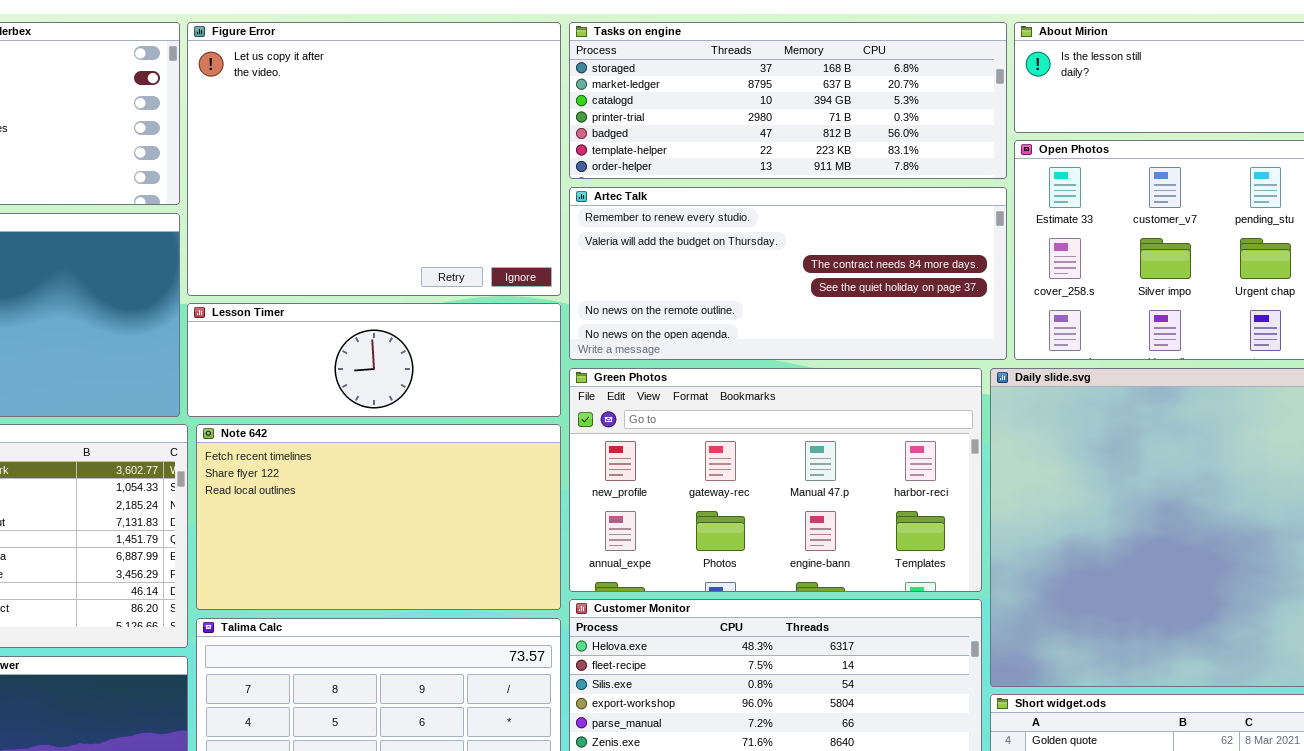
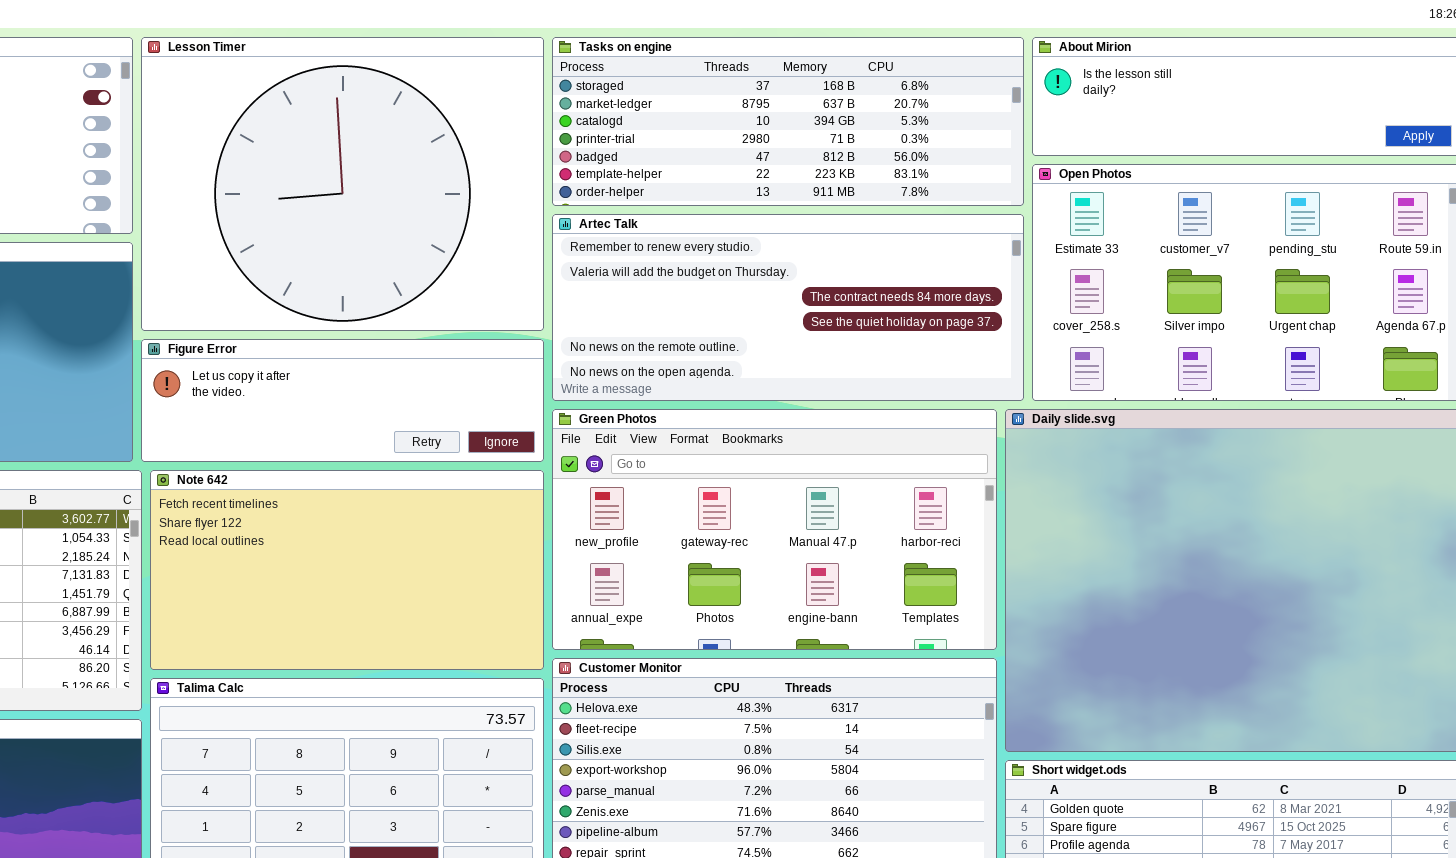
Figure Error: [187,22,561,296] -> [141,339,544,462], moved, resized
Lesson Timer: [187,303,561,417] -> [141,37,544,331], moved, resized

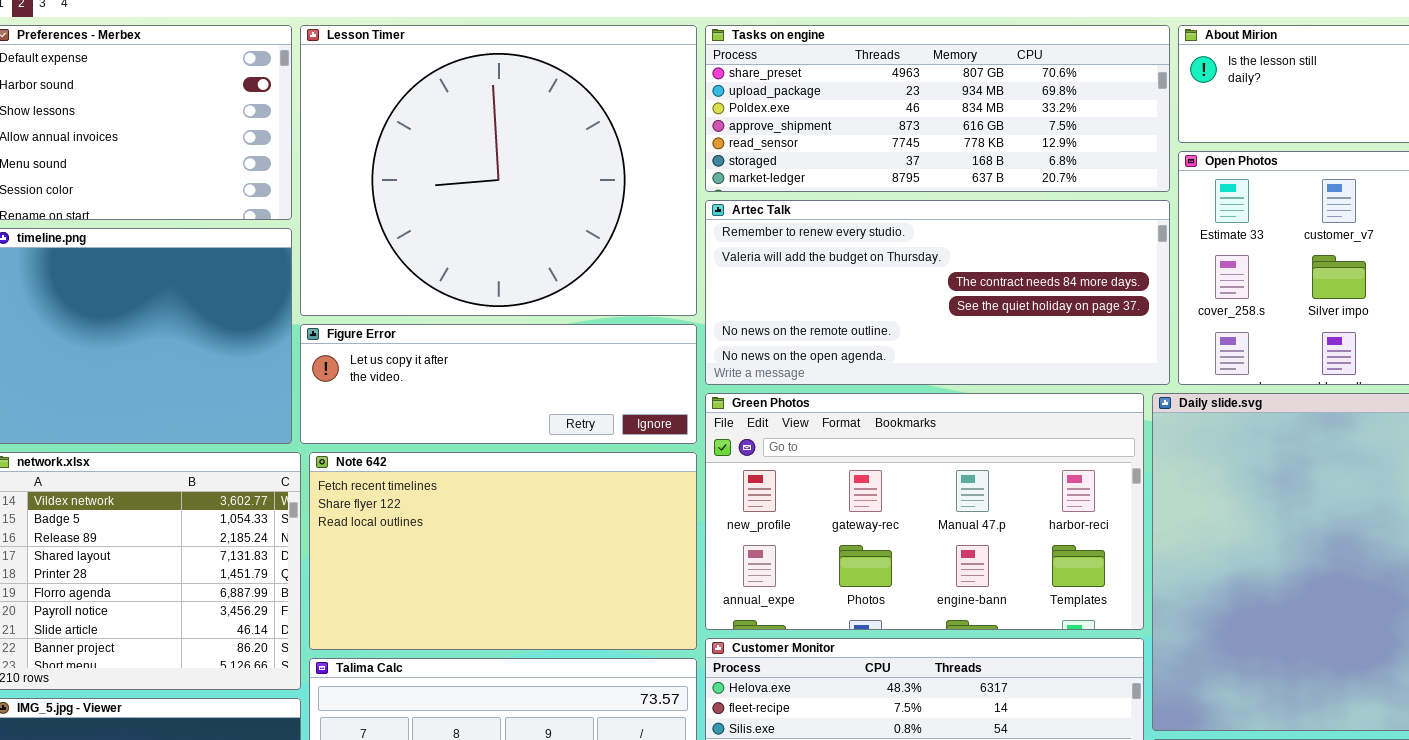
Tasks on engine: [552,37,1024,206] -> [705,25,1170,192], scrolled up 5 rows

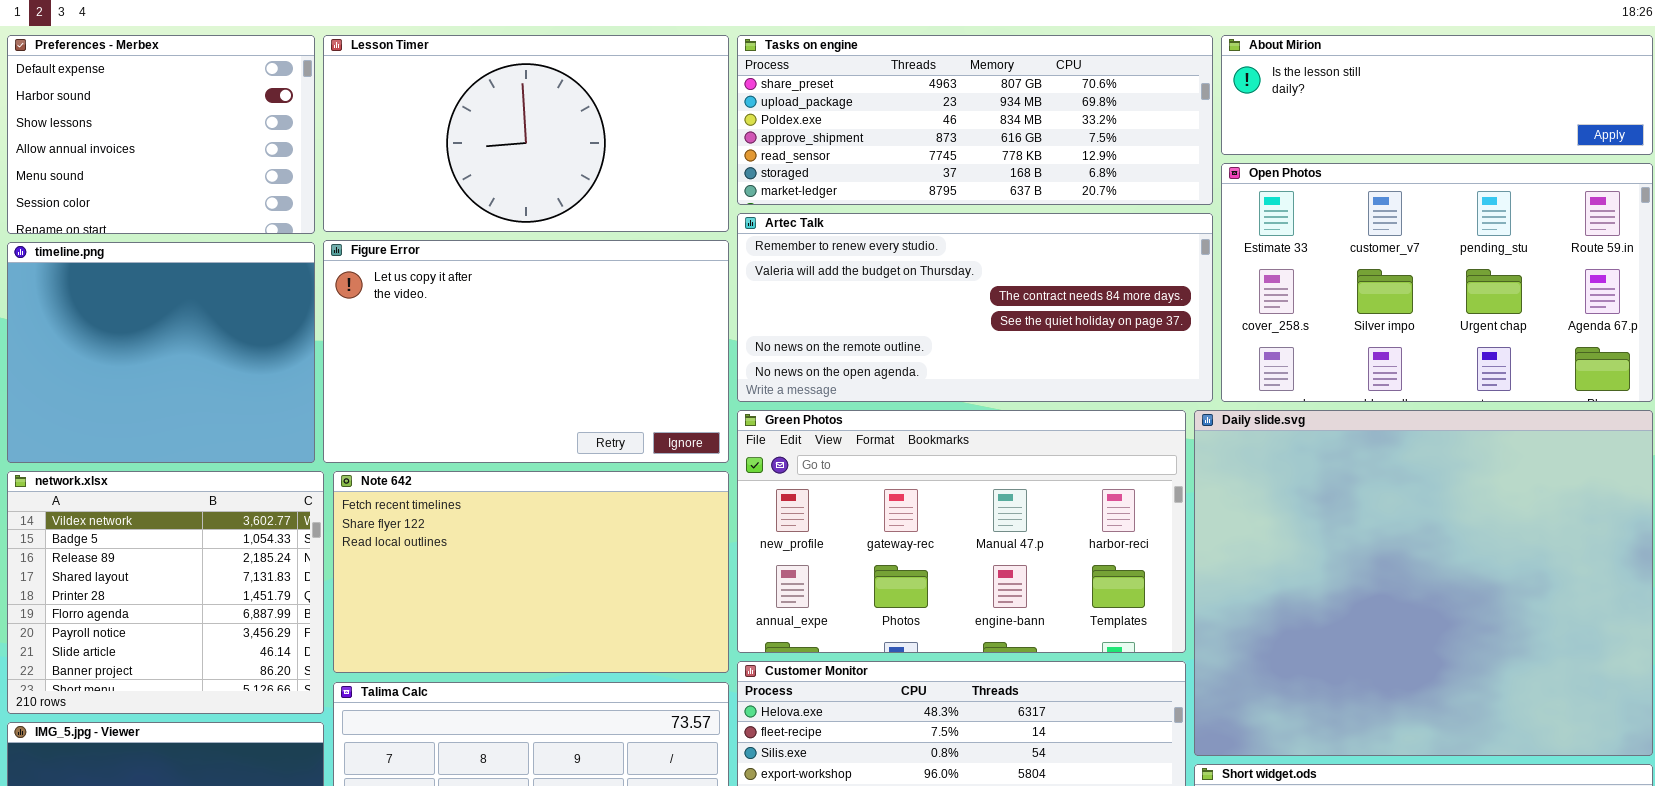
Lesson Timer: [300,25,697,316] -> [323,35,729,232], resized
Figure Error: [300,324,697,444] -> [323,240,729,463], resized

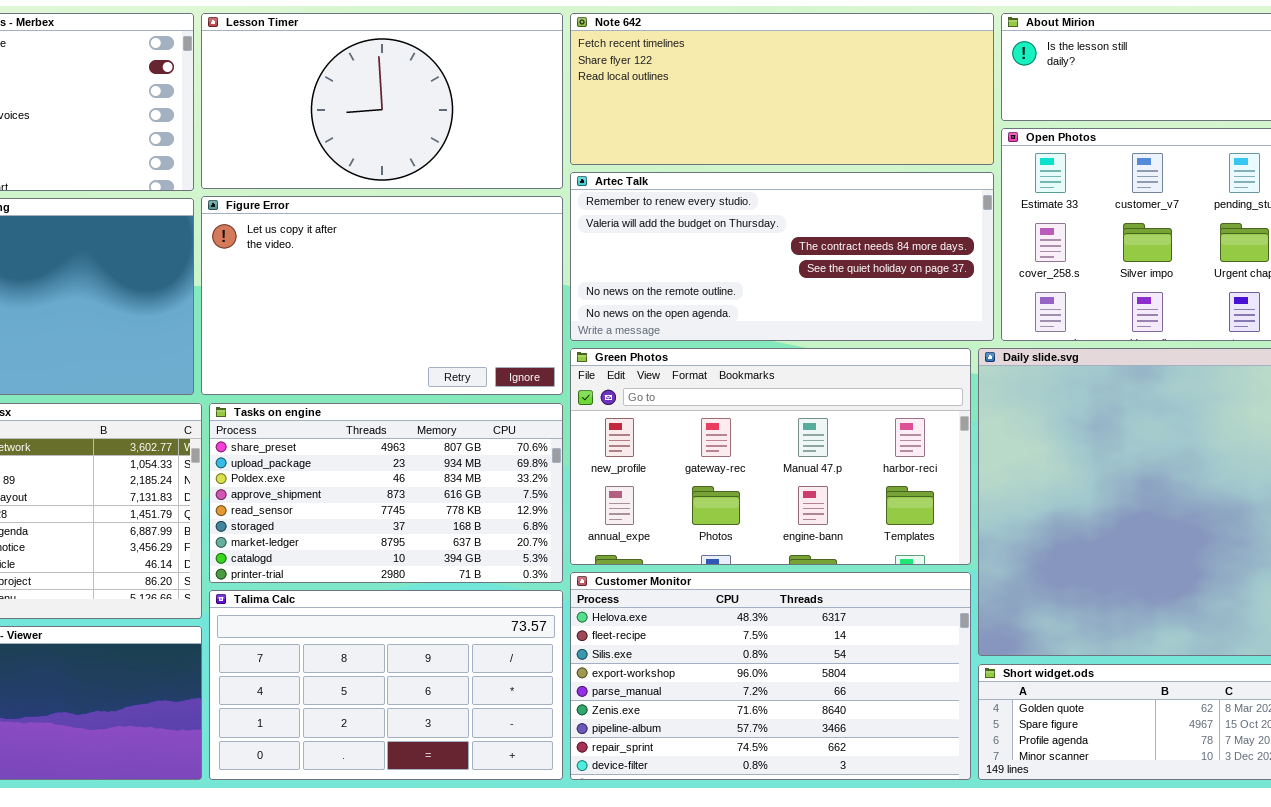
Tasks on engine: [737,35,1213,205] -> [209,403,563,583], moved, resized
Note 642: [333,471,729,673] -> [570,13,994,165], moved, resized

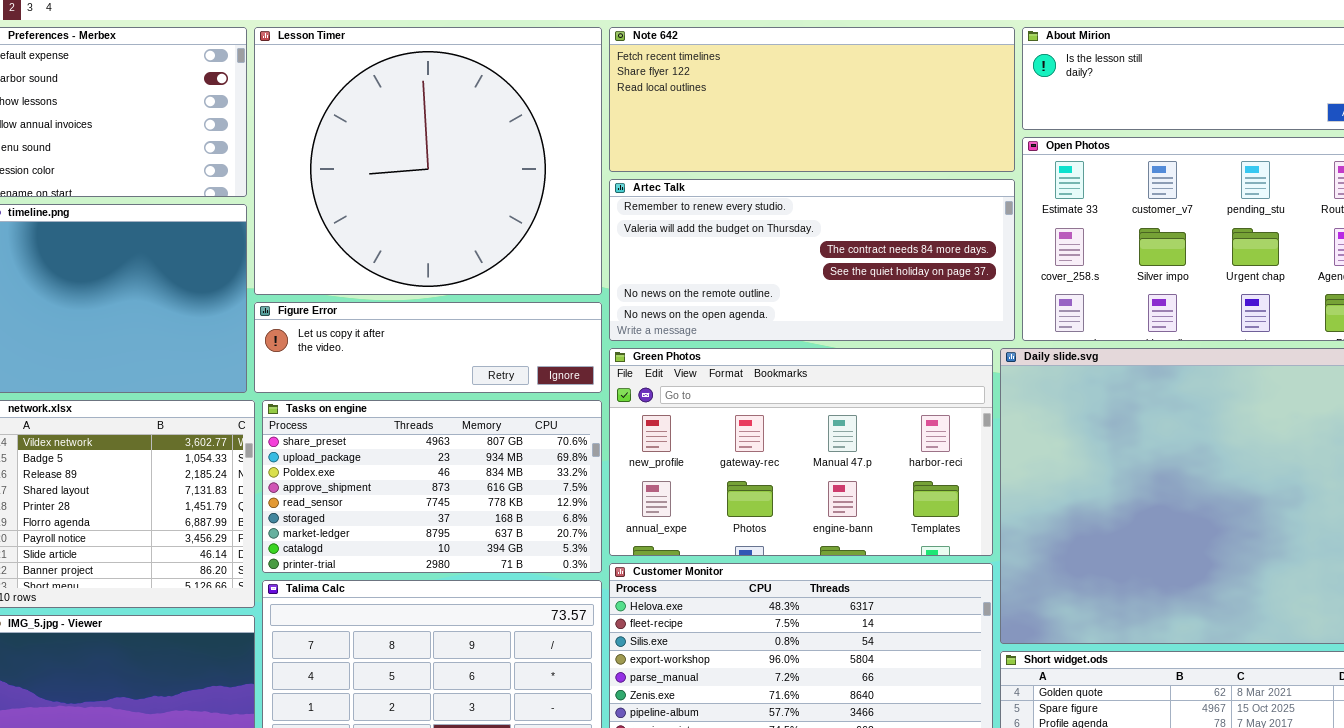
Lesson Timer: [201,13,563,189] -> [254,27,602,295], resized
Figure Error: [201,196,563,395] -> [254,302,602,393], resized

